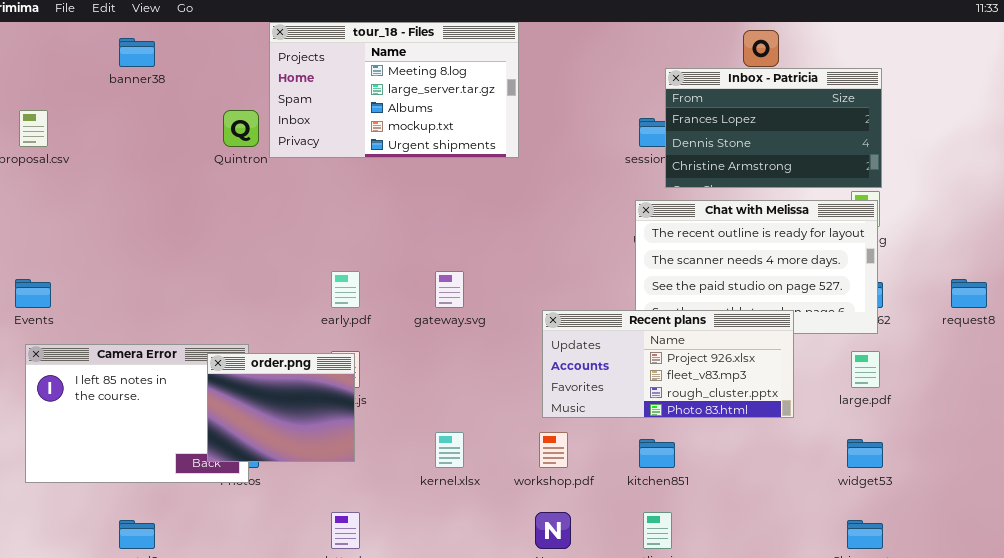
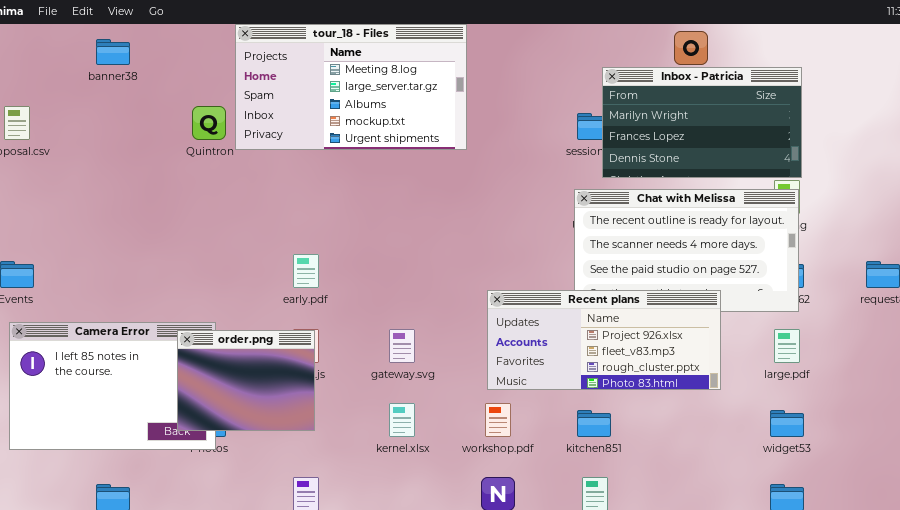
Inbox - Patricia: [665,68,882,188] -> [602,67,802,178], scrolled up 1 row
gateway.svg: [435,271,464,308] -> [389,329,415,363], moved

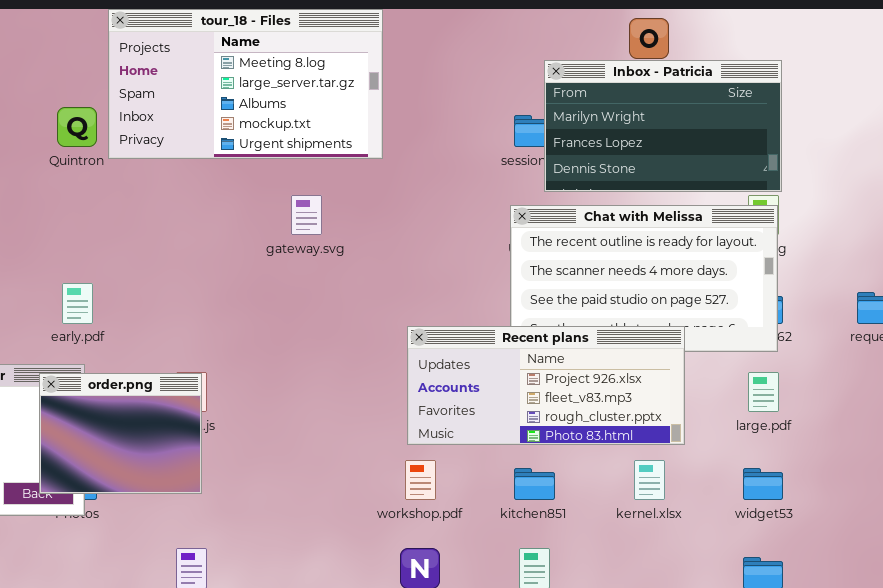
early.pdf: [293,254,319,288] -> [62,283,93,324], moved
gateway.svg: [389,329,415,363] -> [291,195,322,235], moved
kernel.xlsx: [389,403,415,437] -> [634,460,665,500], moved

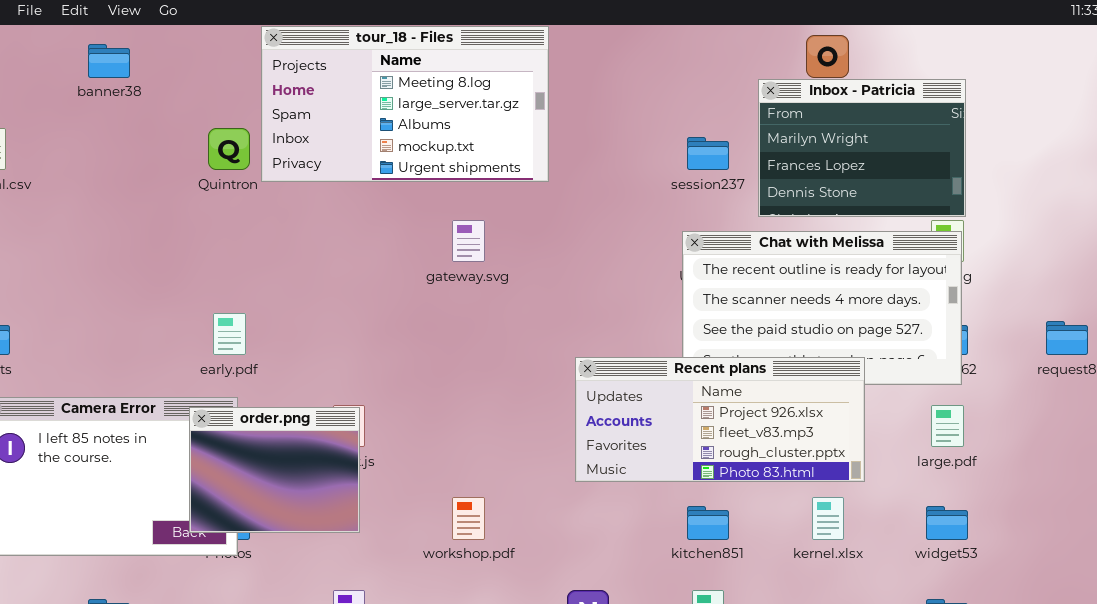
Inbox - Patricia: [544,60,782,192] -> [758,79,966,217], resized
workshop.pdf: [405,460,436,500] -> [452,497,485,540], moved

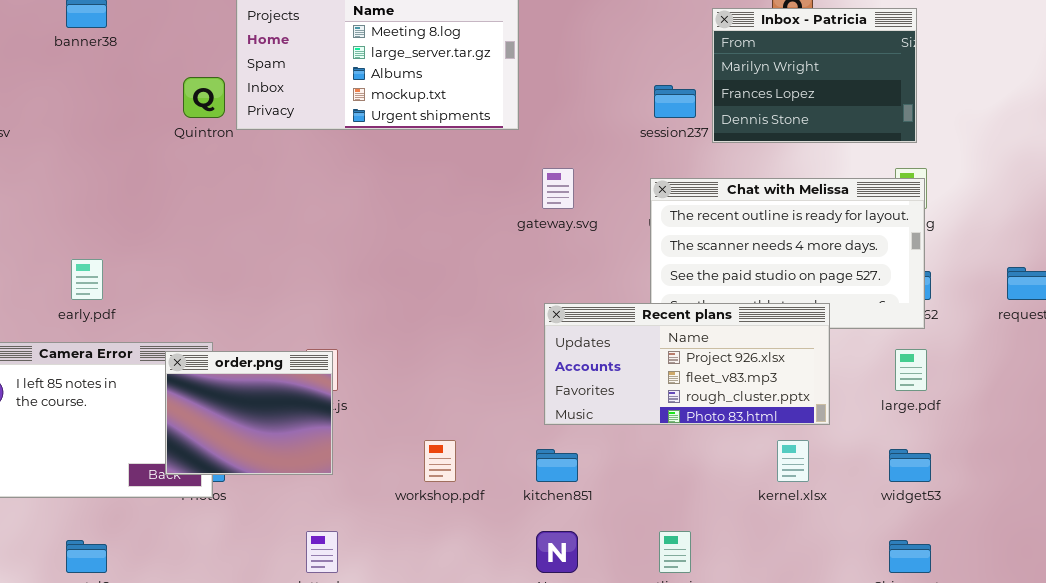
Inbox - Patricia: [758,79,966,217] -> [712,8,917,143], moved
gateway.svg: [452,220,485,262] -> [542,168,574,209], moved
early.pdf: [213,313,246,355] -> [71,259,103,300], moved
kitchen851: [687,506,729,540] -> [536,449,578,482], moved

